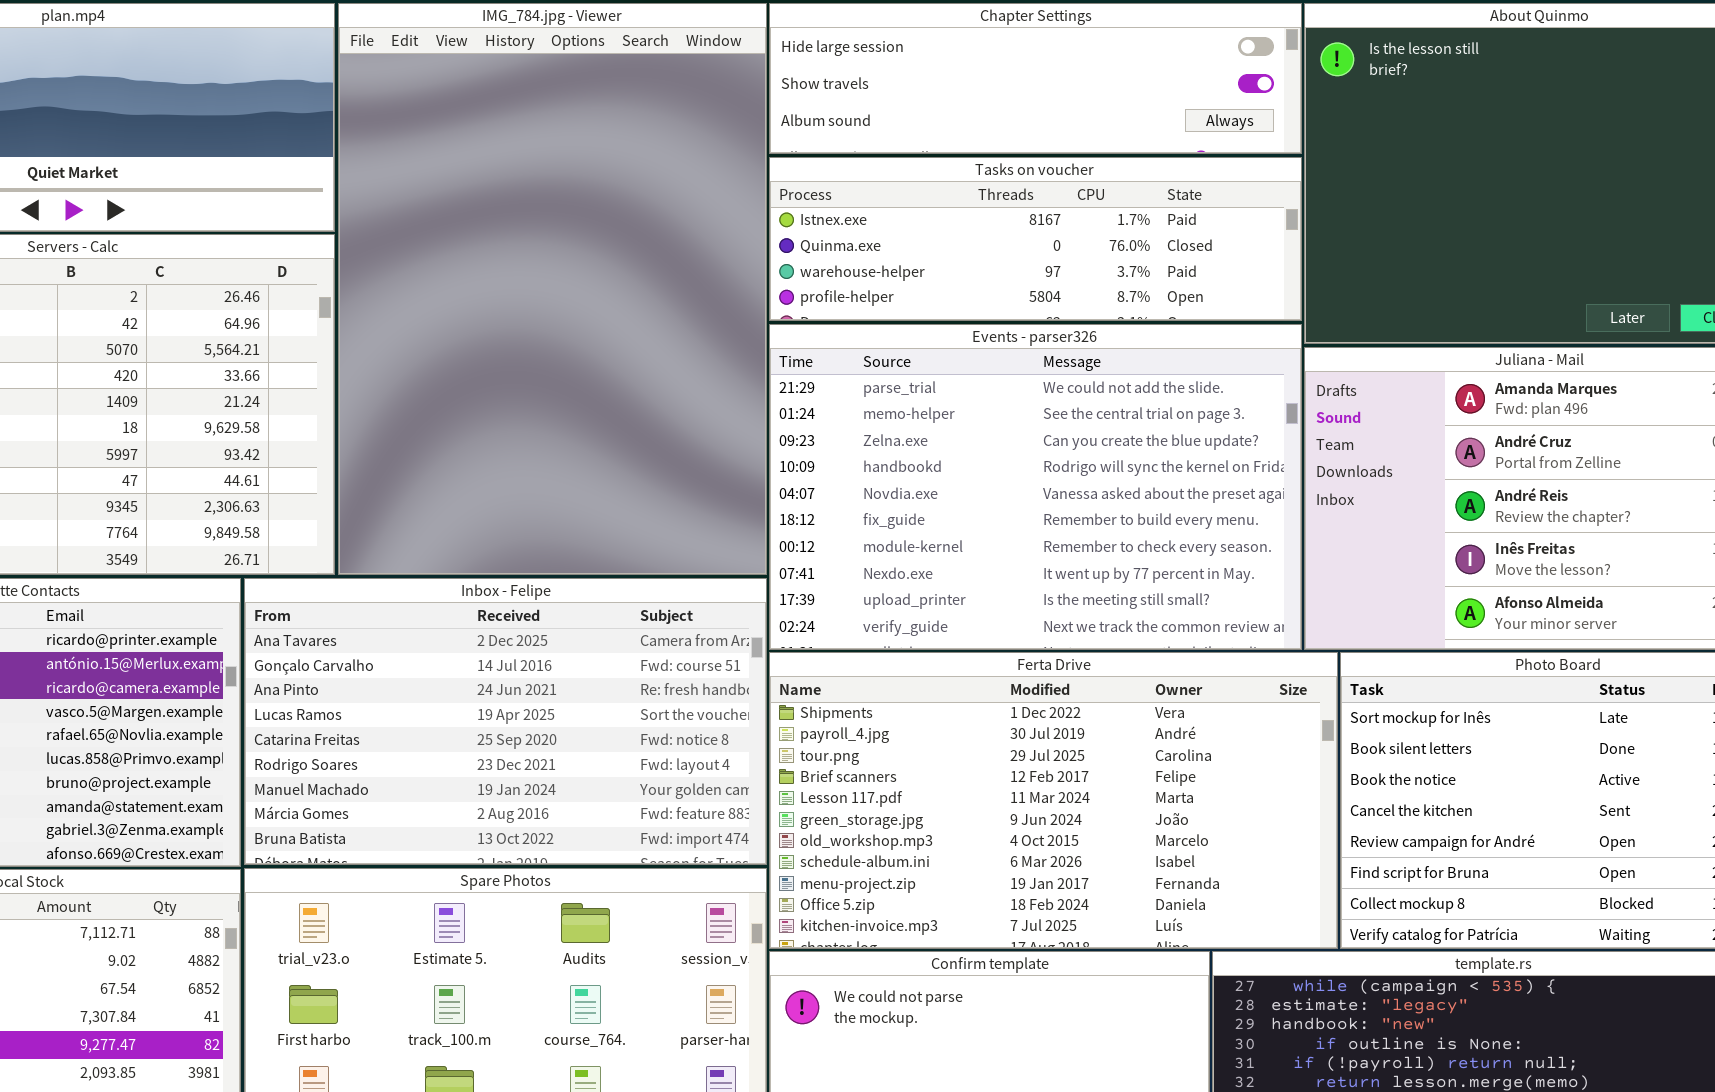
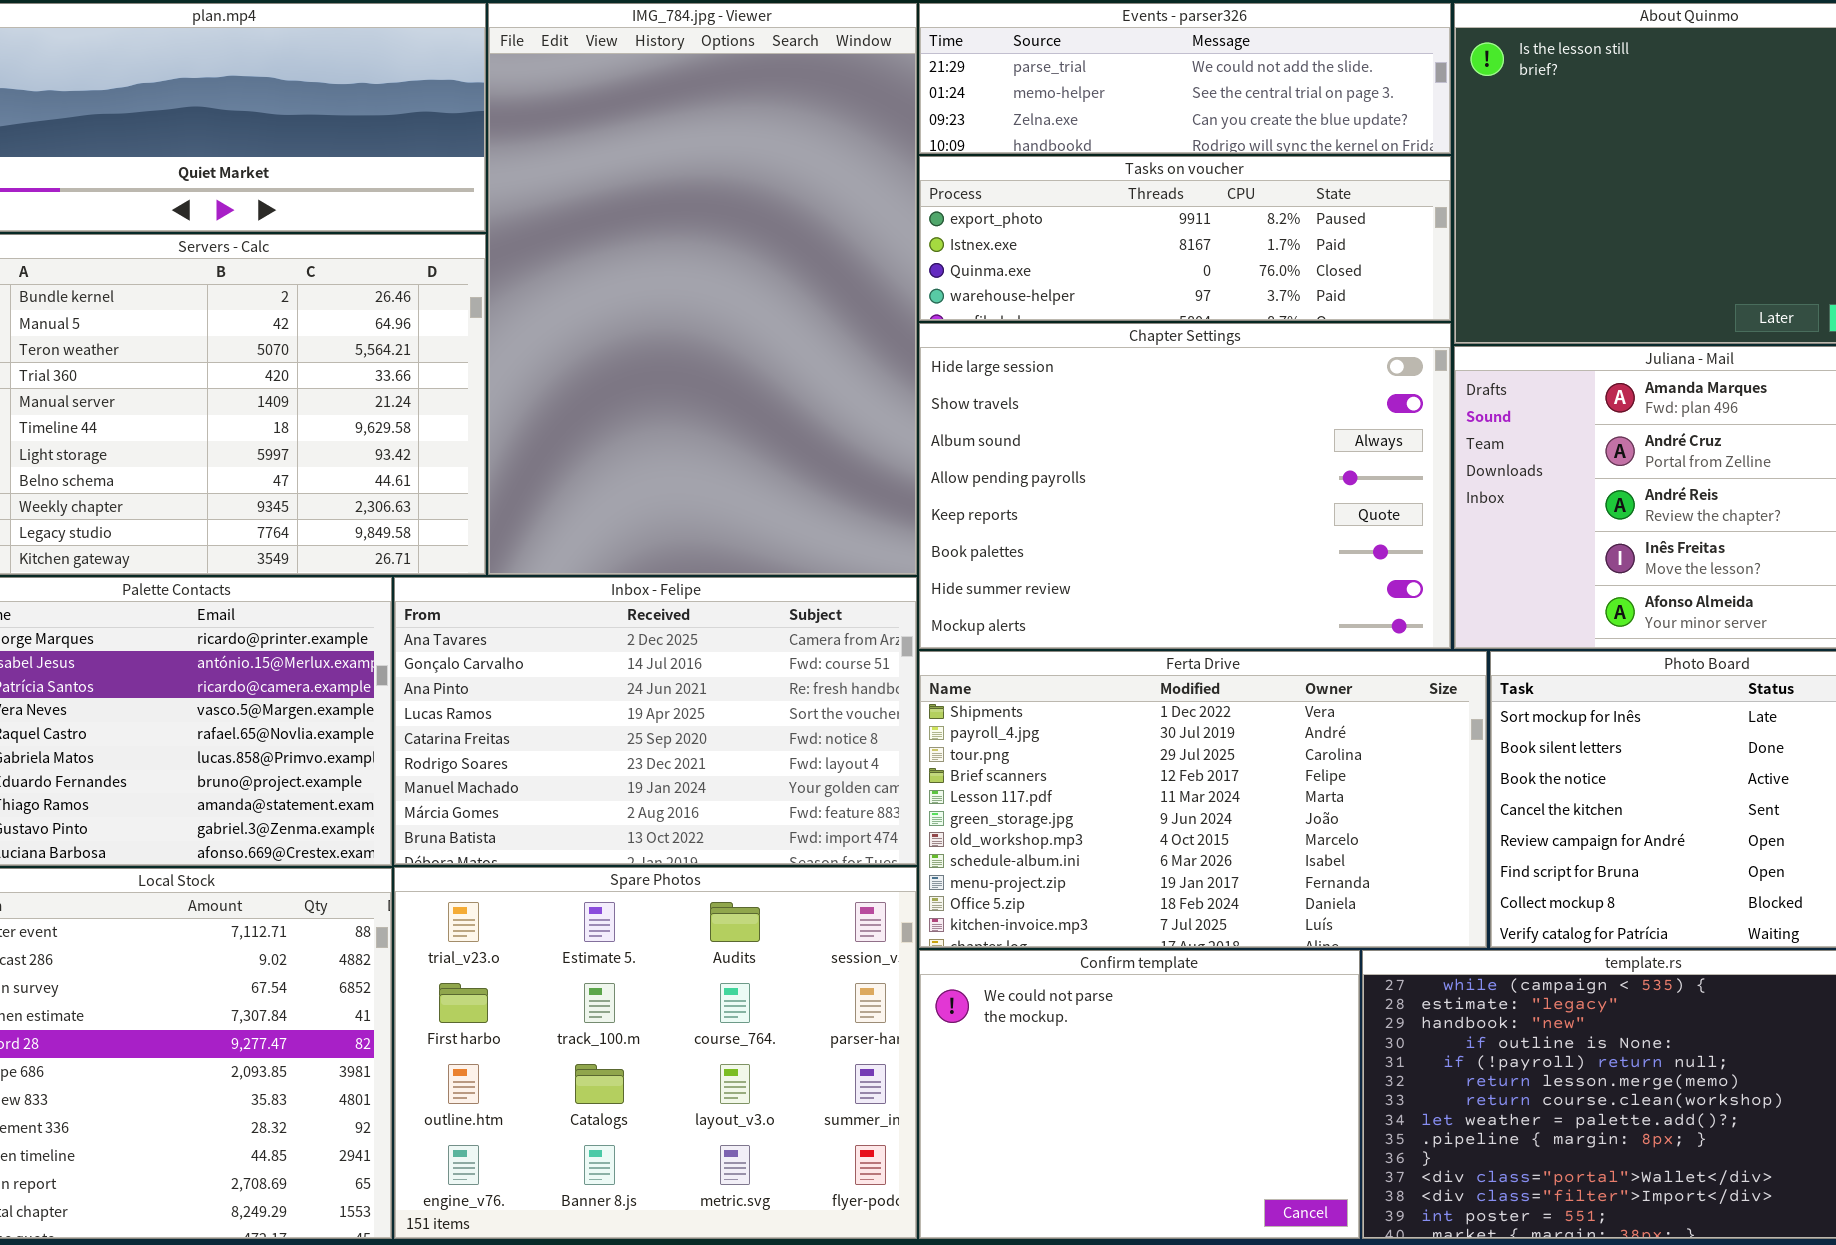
Chapter Settings: [769,3,1302,154] -> [919,323,1451,649], moved, resized
Tasks on voucher: [769,157,1302,321] -> [919,156,1451,321], scrolled up 1 row
Events - parser326: [769,324,1302,650] -> [919,3,1451,154], moved, resized

